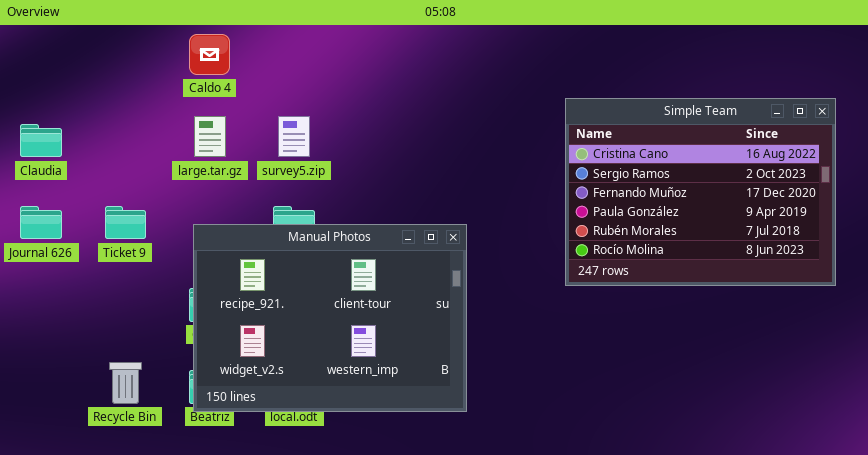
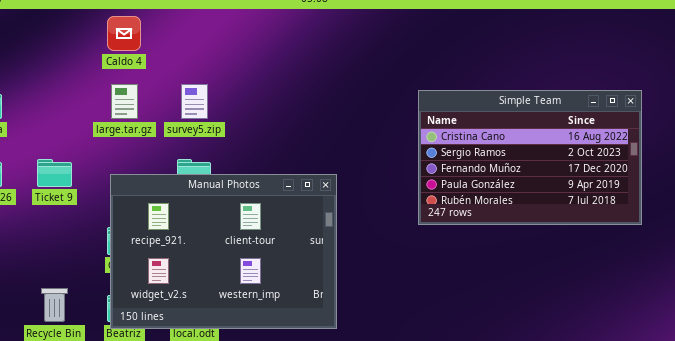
Simple Team: [565,98,836,286] -> [418,90,642,225], resized

